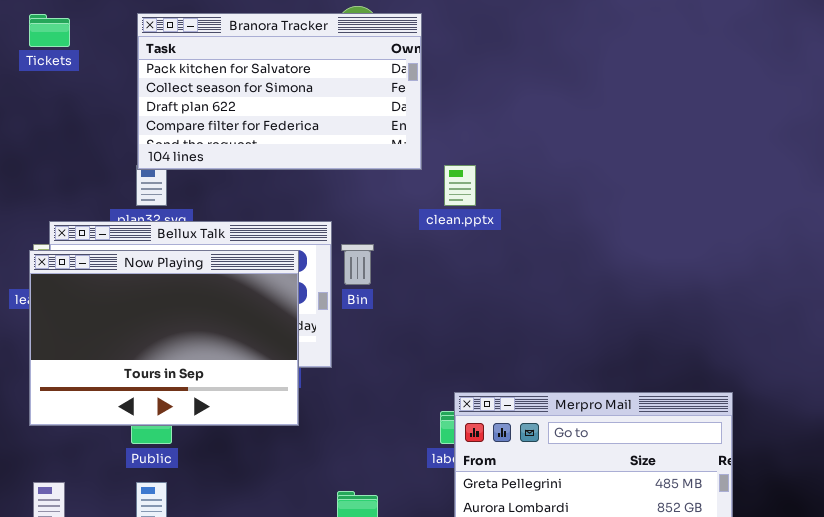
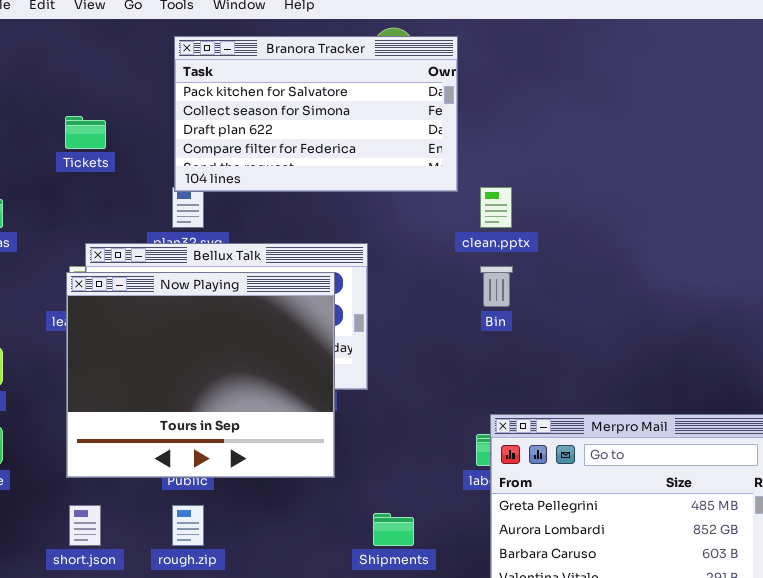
Tickets: [29,14,70,47] -> [65,116,106,149], moved
Bin: [341,244,374,285] -> [480,266,513,307], moved
Now Playing: [29,250,299,426] -> [66,272,335,478], resized

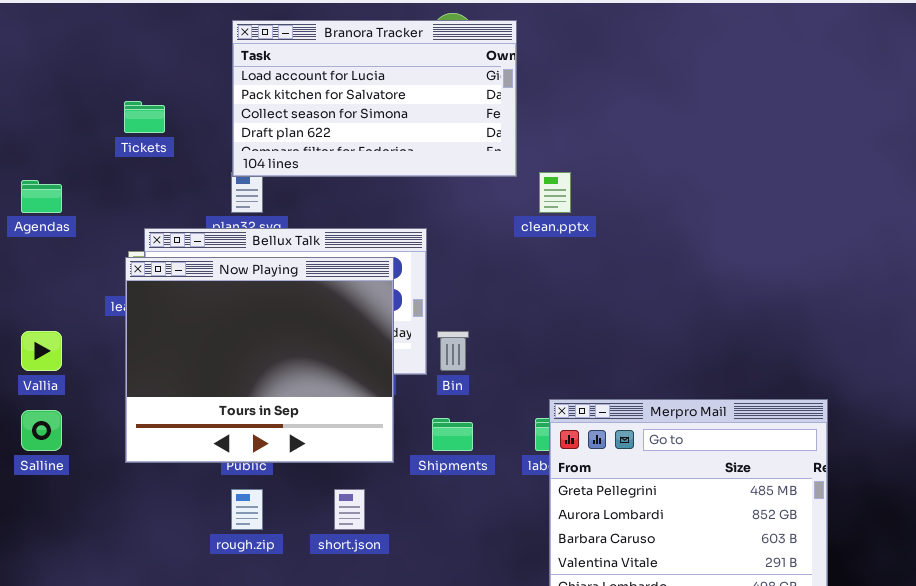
Branora Tracker: [174,36,458,192] -> [232,20,517,177], scrolled up 1 row
Bin: [480,266,513,307] -> [437,331,469,371], moved
short.json: [69,505,101,546] -> [334,489,365,530], moved
Shipments: [373,513,414,546] -> [432,418,473,451], moved

